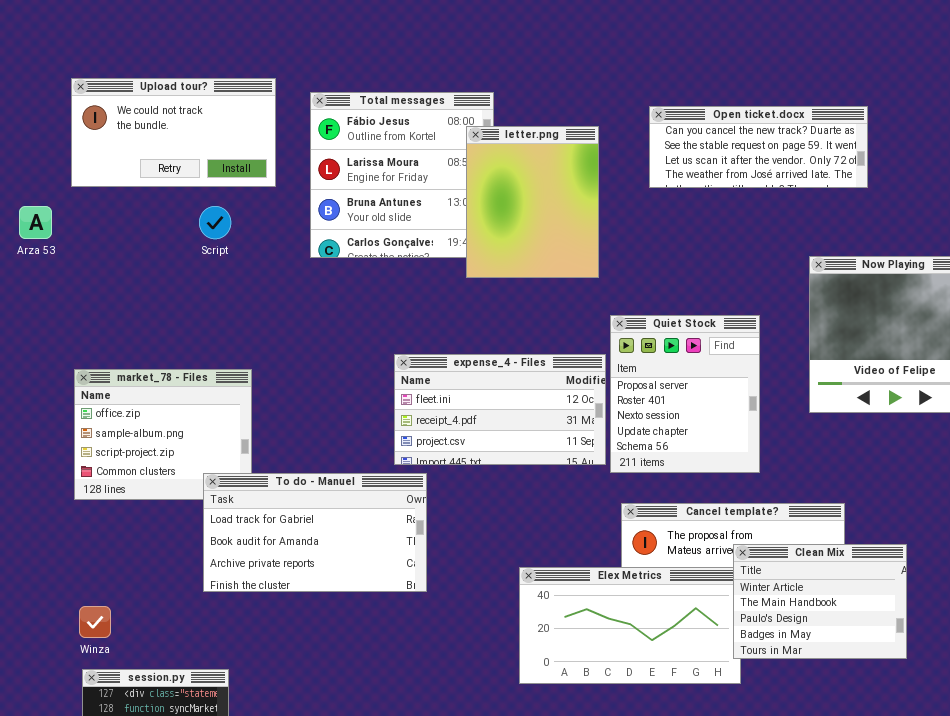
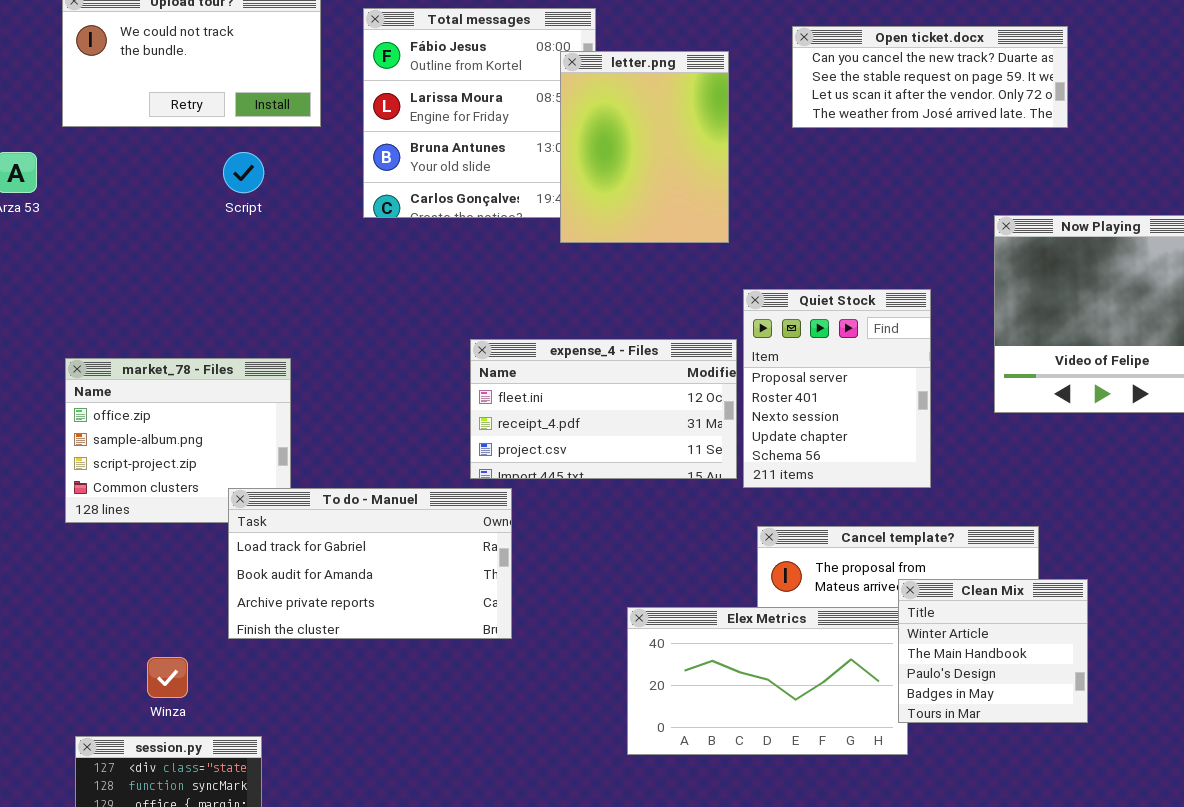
Clean Mix: [733,544,907,659] -> [898,579,1088,723], resized
Winza: [79,606,111,638] -> [147,657,188,698], moved

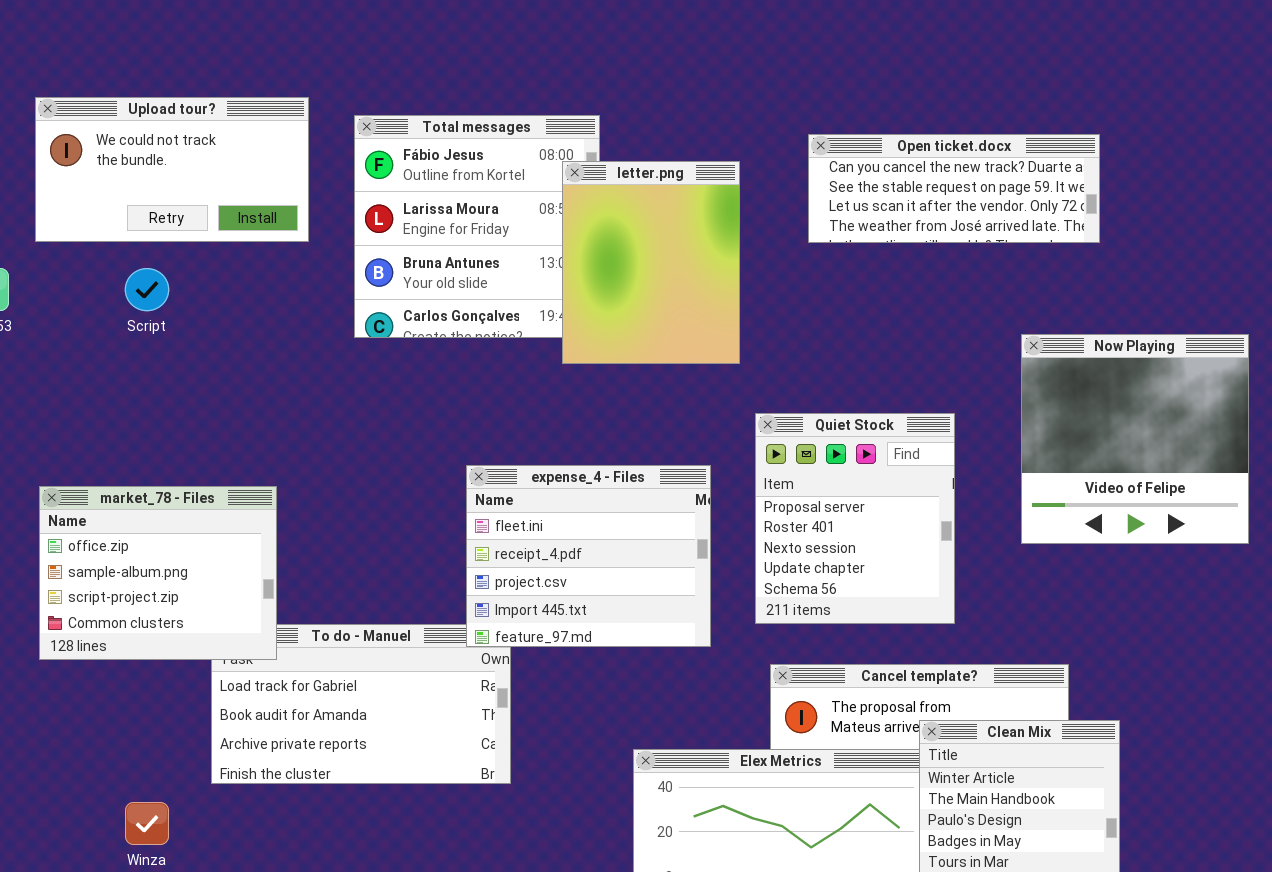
Script: [223,152,264,193] -> [125,268,169,311], moved
expense_4 - Files: [470,339,737,479] -> [466,465,711,647], resized
market_78 - Files: [65,358,291,523] -> [39,486,277,660], raised

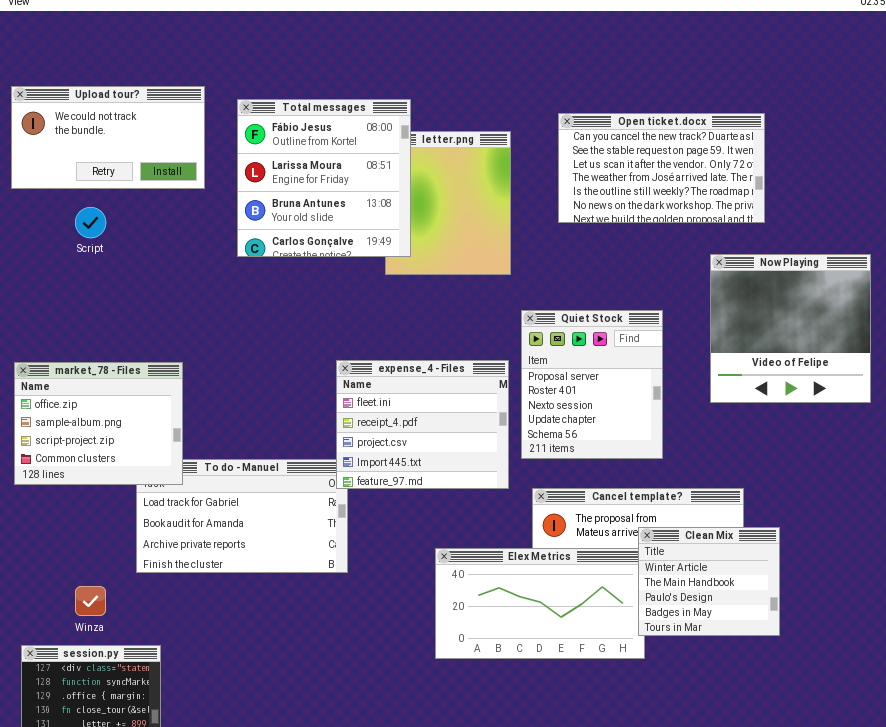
Total messages: [354,115,600,338] -> [237,99,411,257], raised
Open ticket.docx: [808,134,1100,243] -> [558,113,765,223], resized
expense_4 - Files: [466,465,711,647] -> [336,360,509,489], moved

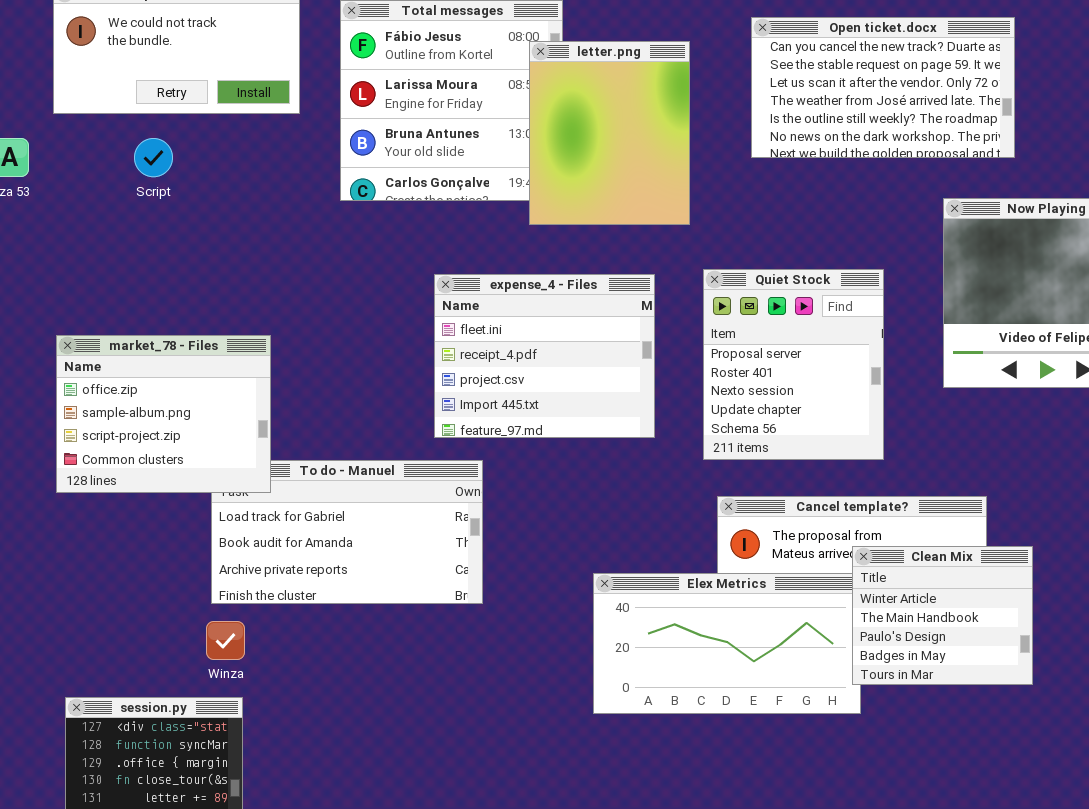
letter.png: [385,131,511,275] -> [529,41,690,225], raised
expense_4 - Files: [336,360,509,489] -> [434,274,655,438], moved
Winza: [75,586,106,616] -> [206,621,245,660], moved

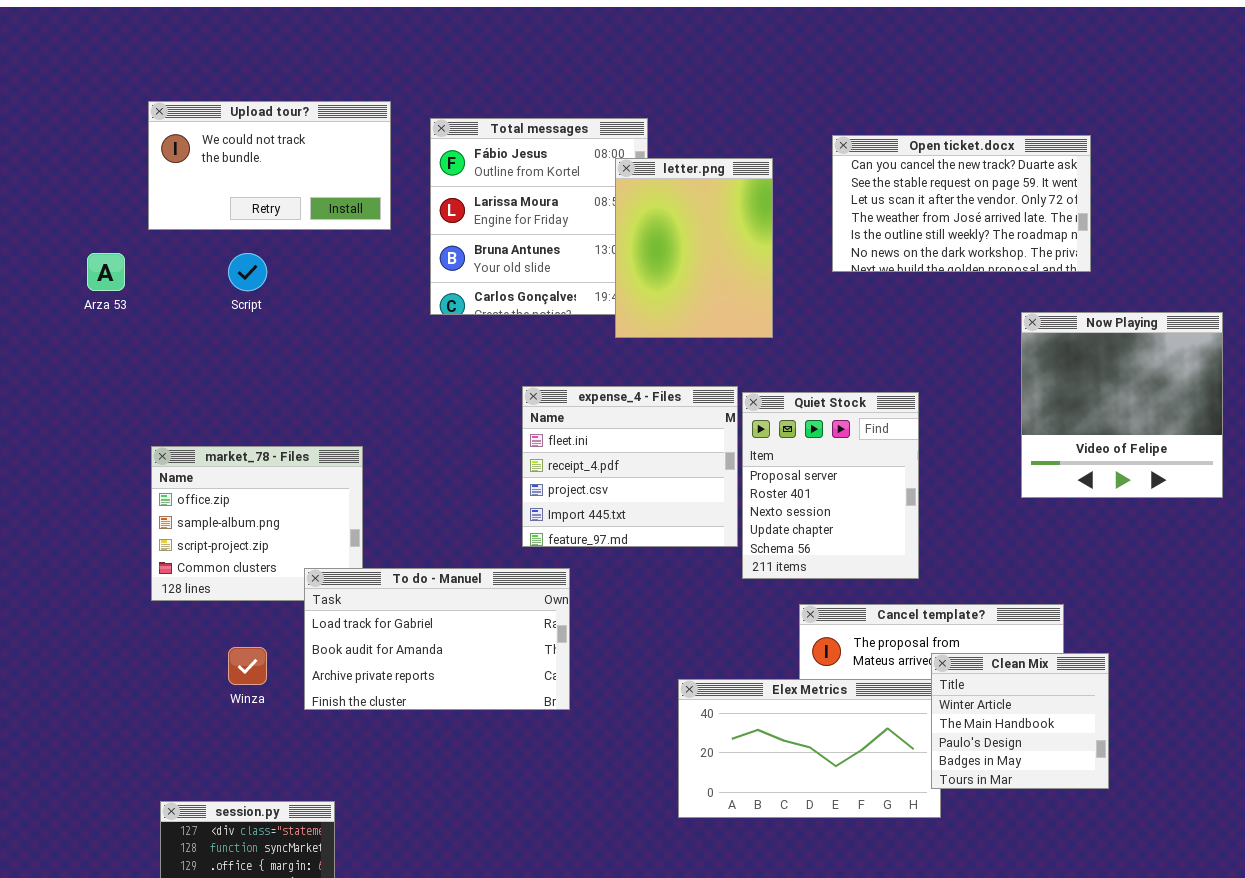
Quiet Stock: [703,269,884,460] -> [742,392,919,579], moved
To do - Manuel: [211,460,483,604] -> [304,568,570,710], raised
Winza: [206,621,245,660] -> [228,647,267,685], moved

